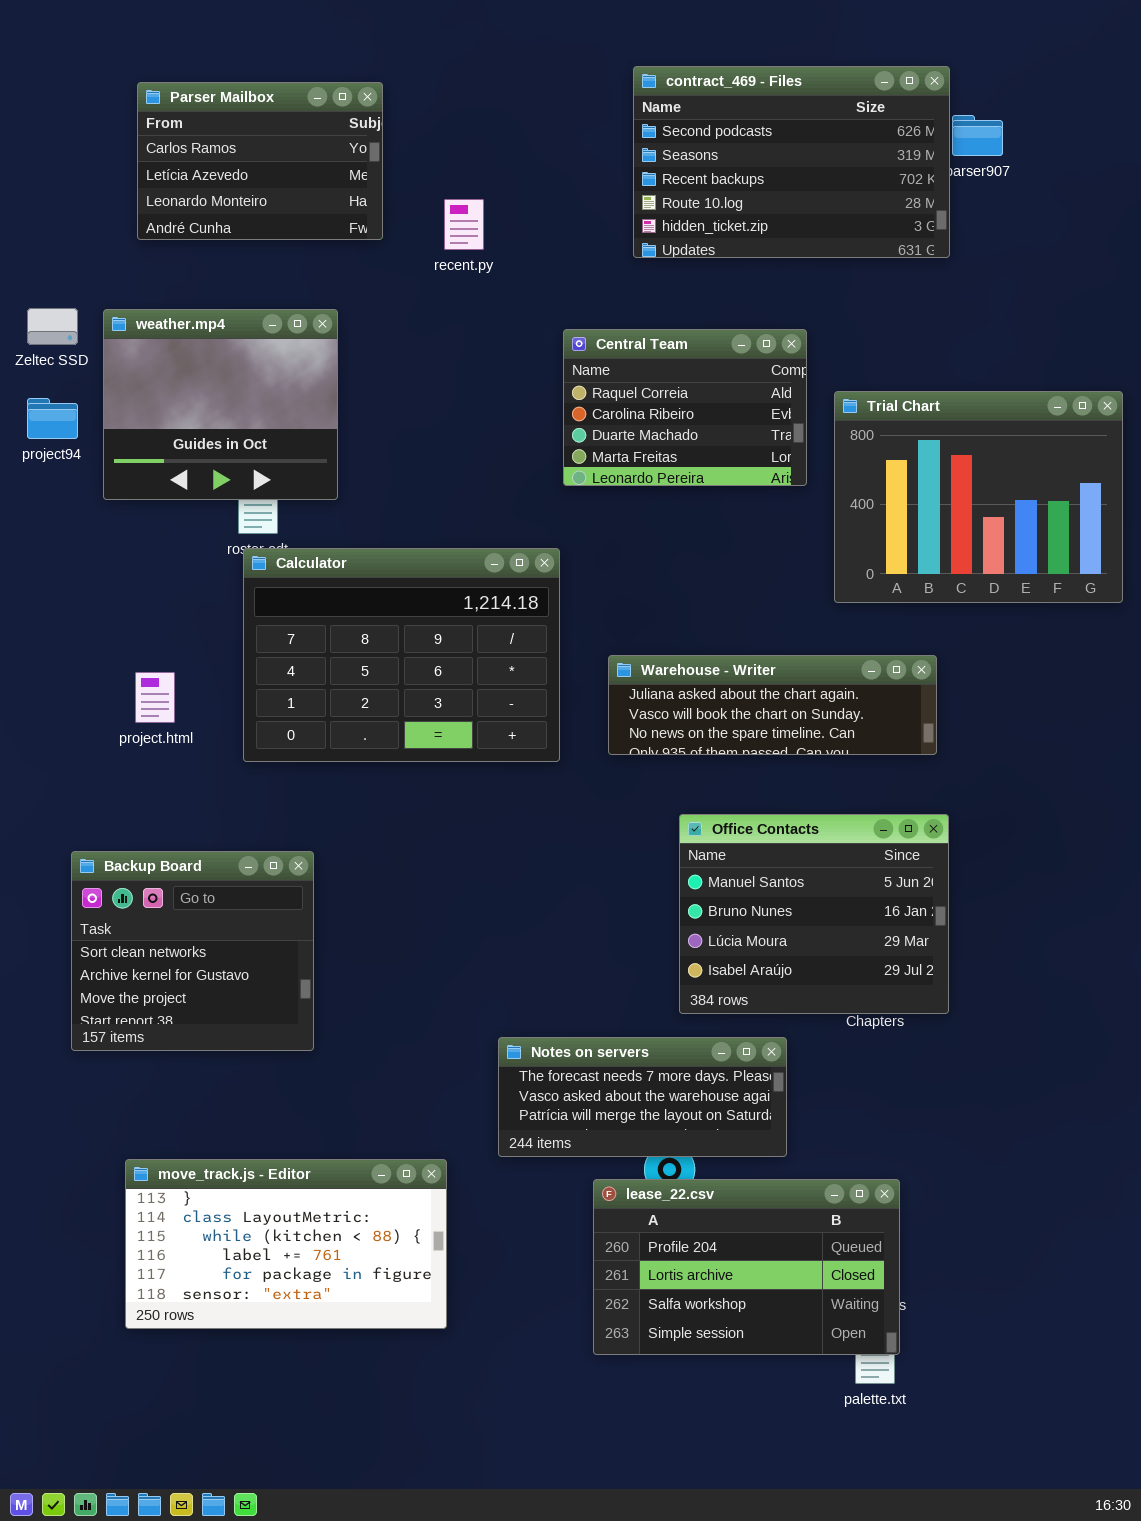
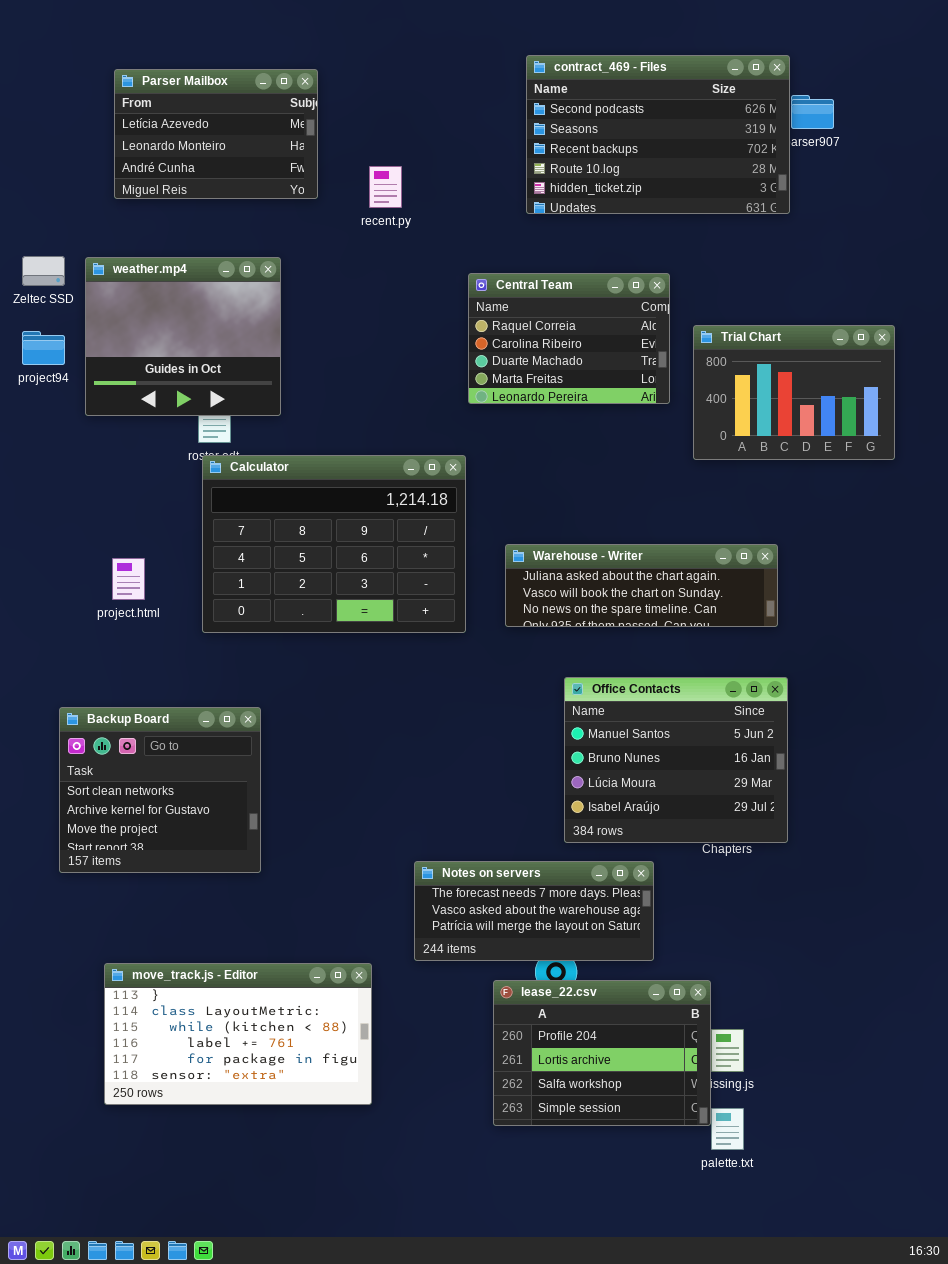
Parser Mailbox: [137,82,383,240] -> [114,69,318,199], scrolled down 1 row
Trial Chart: [834,391,1123,603] -> [693,325,895,460], resized
lease_22.csv: [593,1179,900,1355] -> [493,980,711,1126], resized

